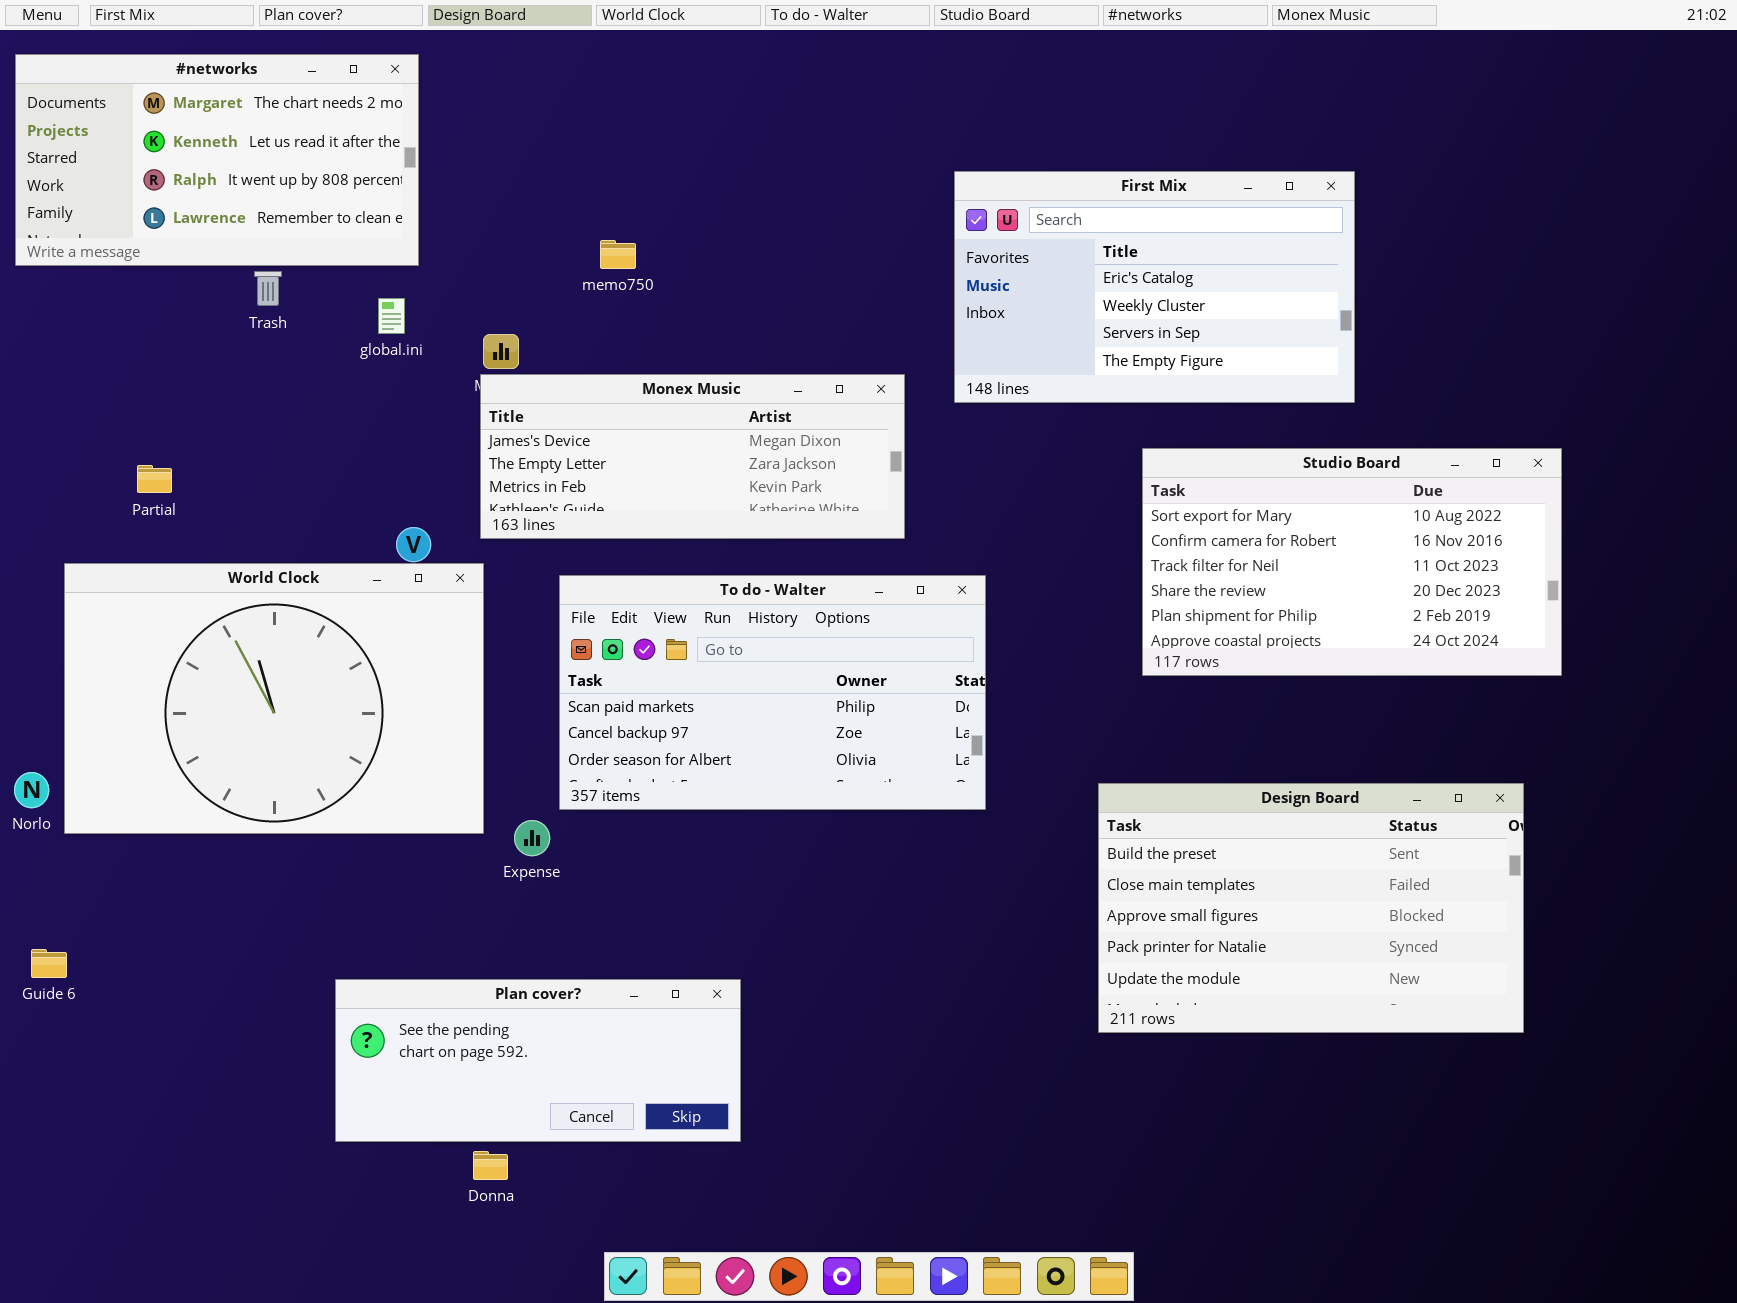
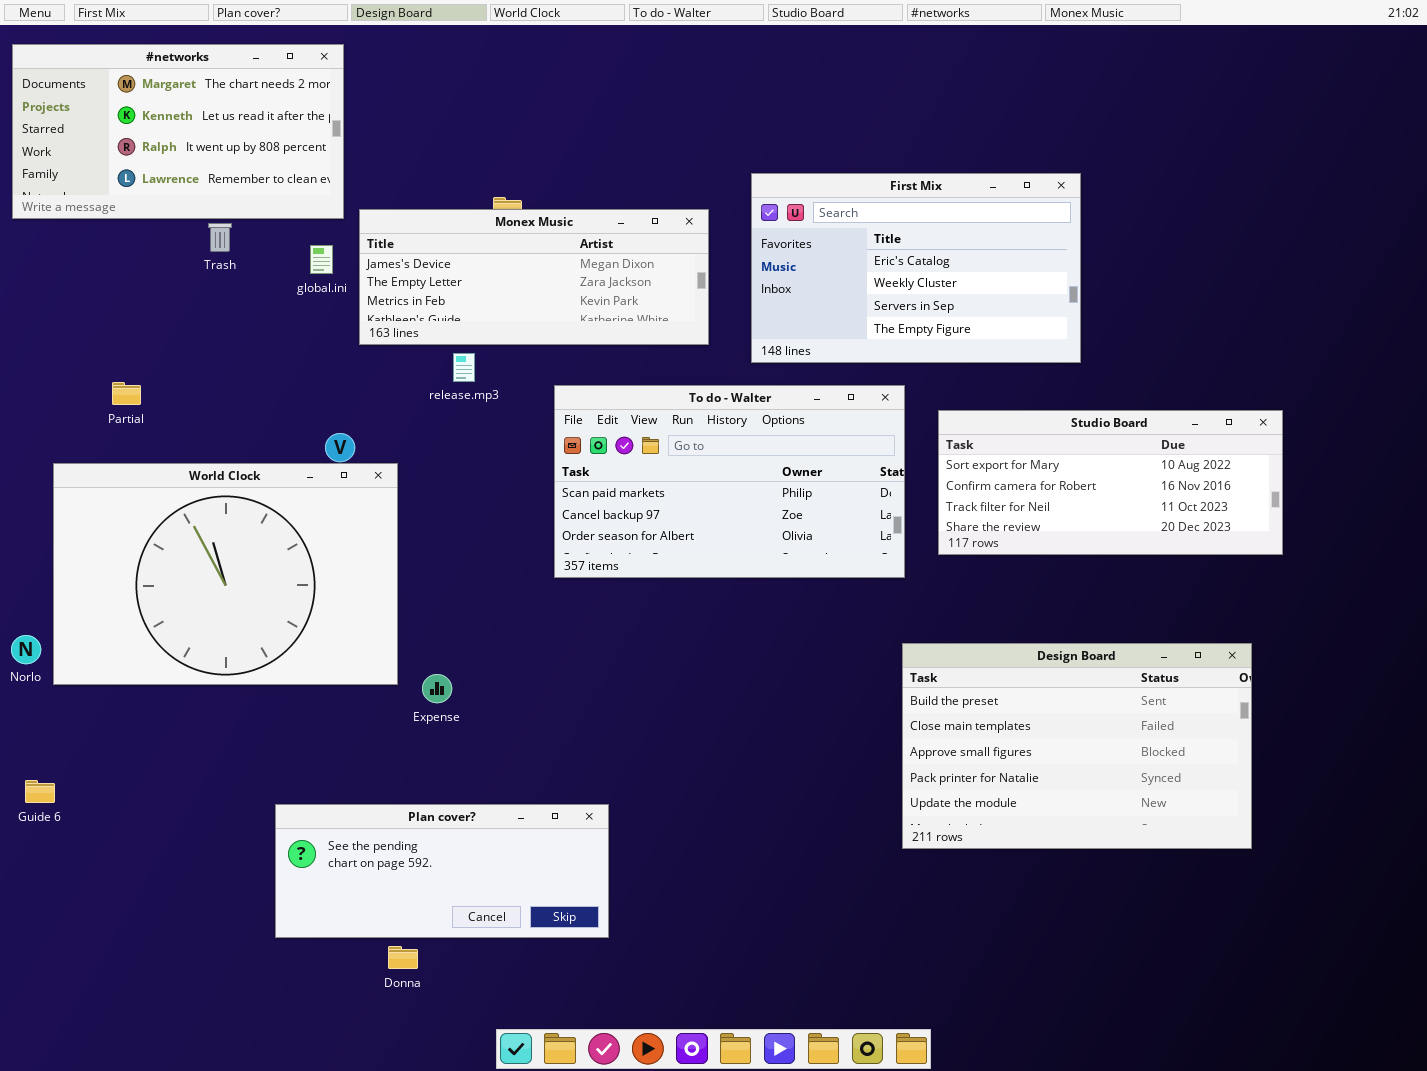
First Mix: [954,171,1355,403] -> [751,173,1081,363], moved
Monex Music: [480,374,905,539] -> [359,209,709,345], moved
Studio Board: [1142,448,1562,676] -> [938,410,1283,555], resized
To do - Walter: [559,575,986,810] -> [554,385,905,578], moved

